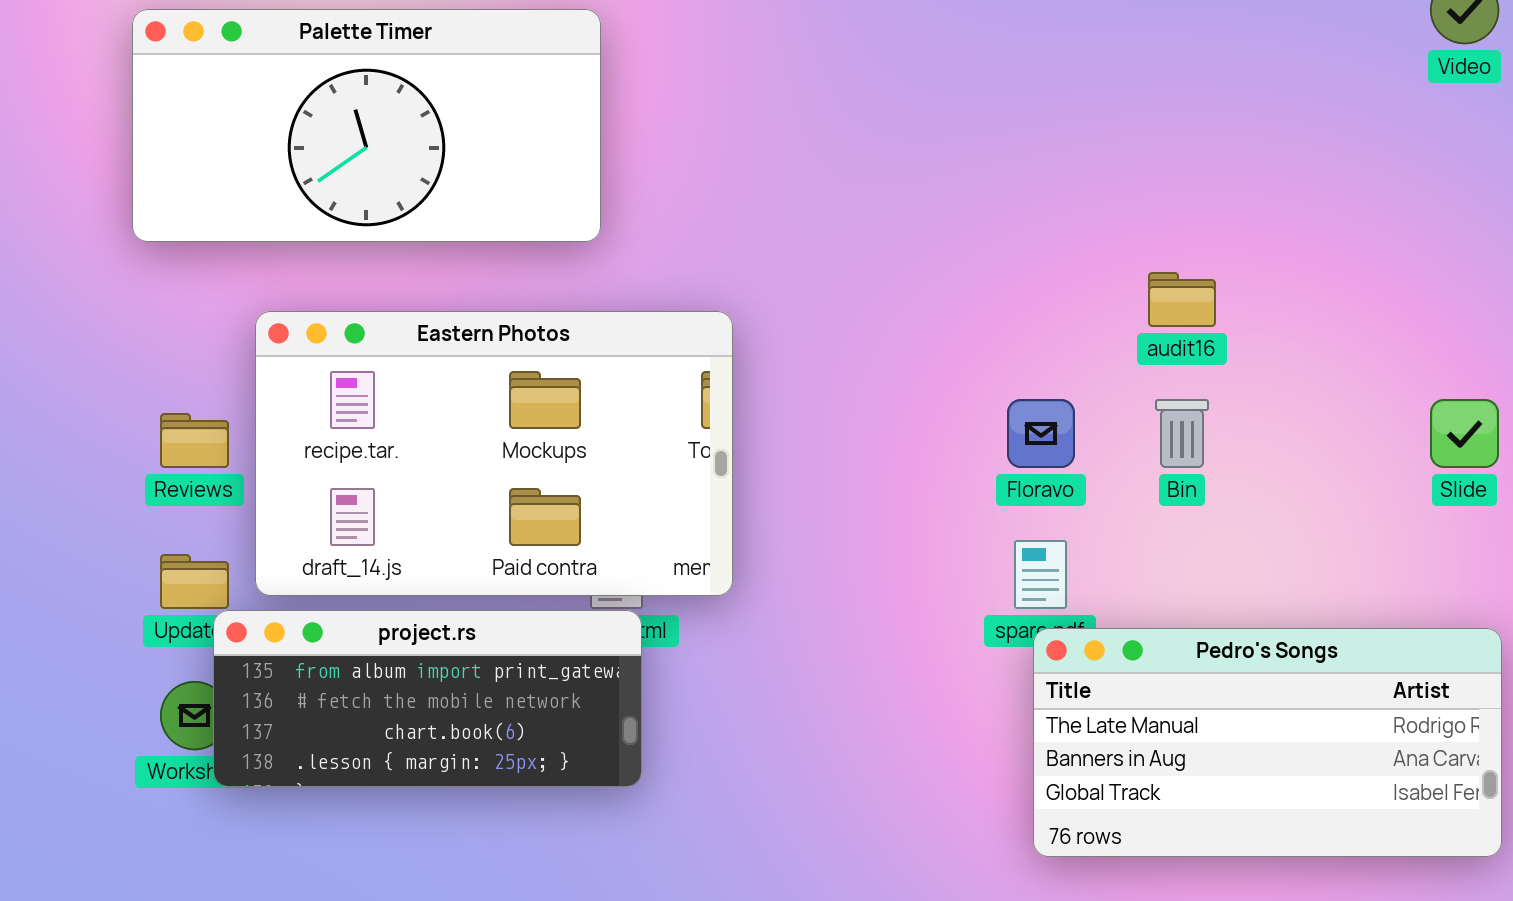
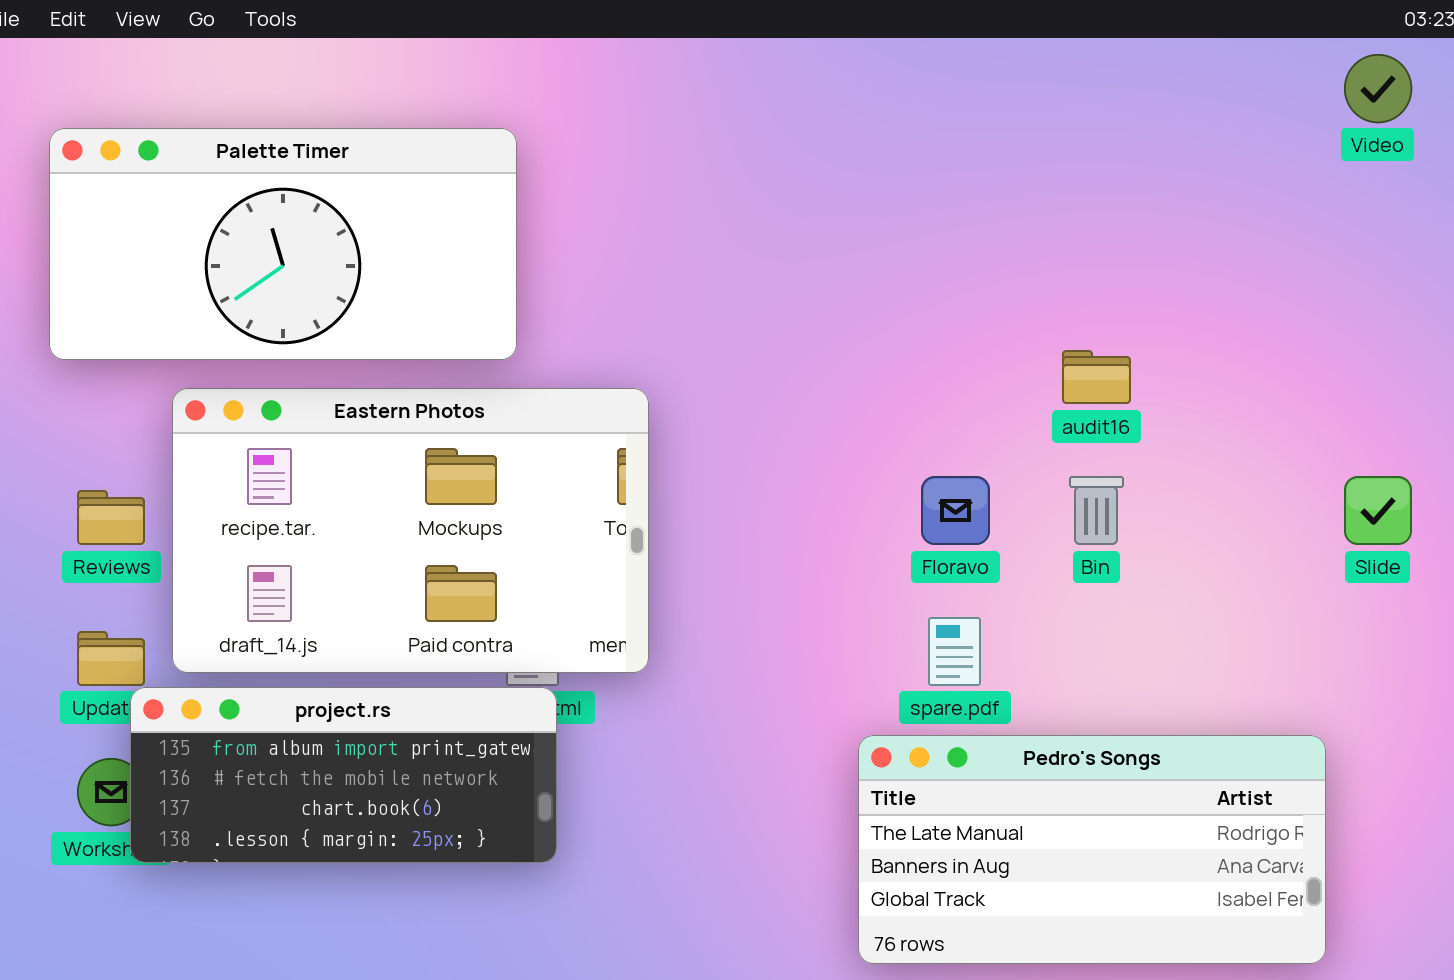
Palette Timer: [132,9,601,242] -> [49,128,517,360], moved
Pedro's Songs: [1033,628,1502,857] -> [858,735,1326,964], moved

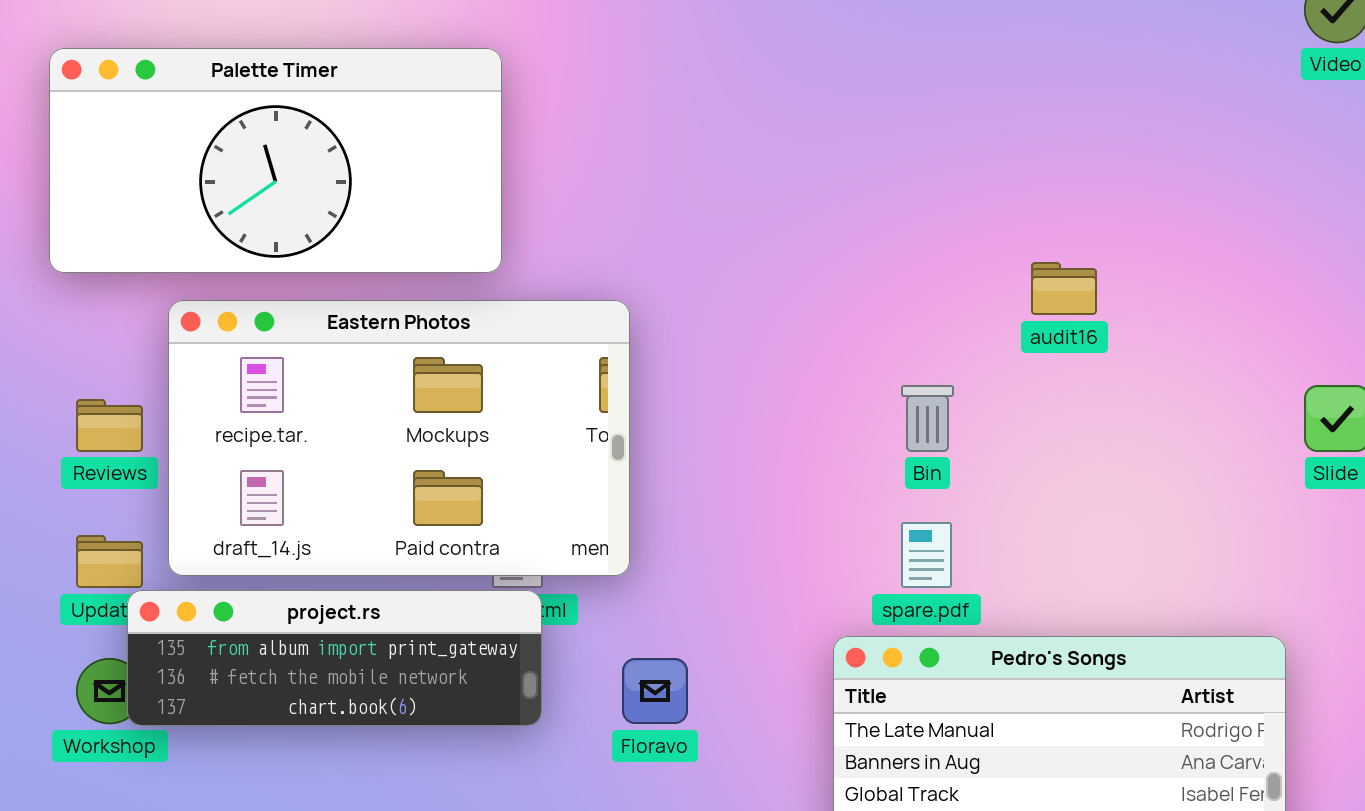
Floravo: [921,476,990,545] -> [622,658,688,724], moved
Bin: [1069,476,1124,545] -> [901,385,954,452], moved
project.rs: [130,687,557,863] -> [127,590,542,726], resized

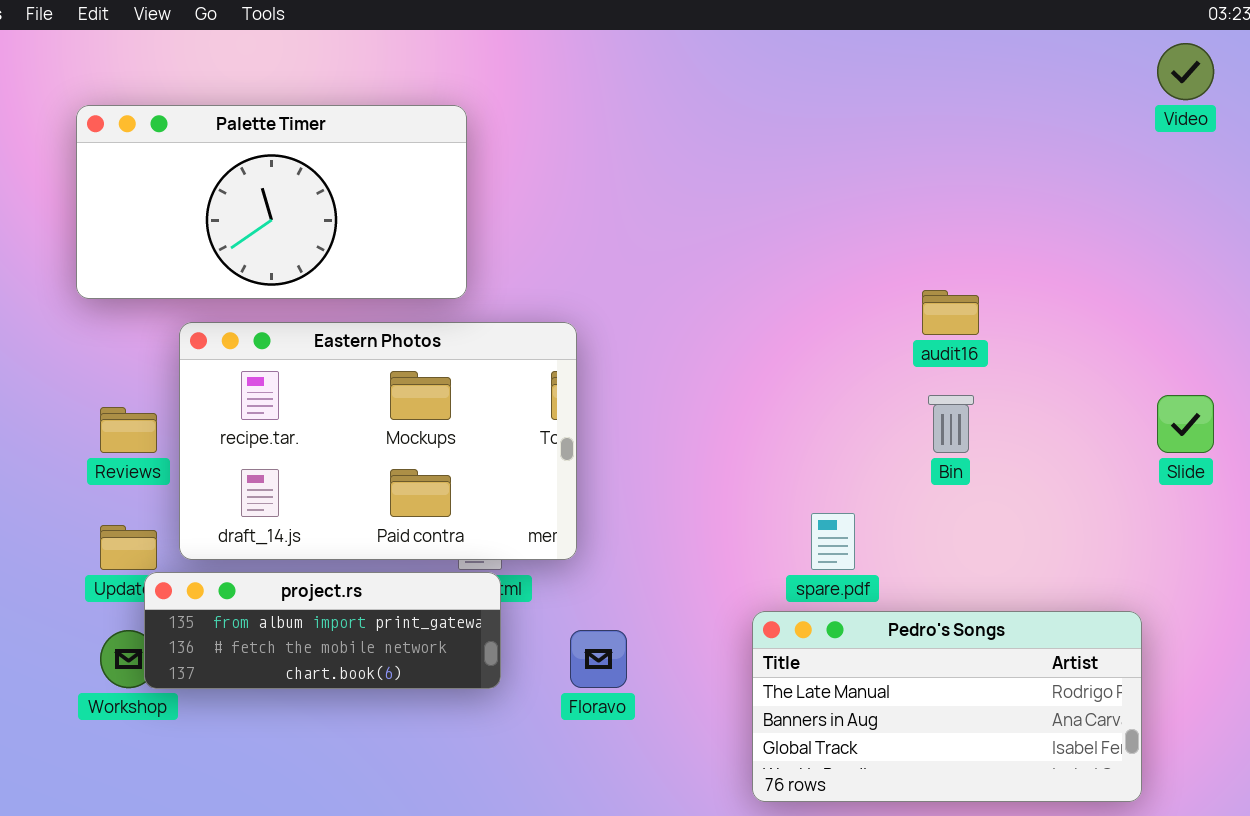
Bin: [901,385,954,452] -> [928,395,974,453], moved

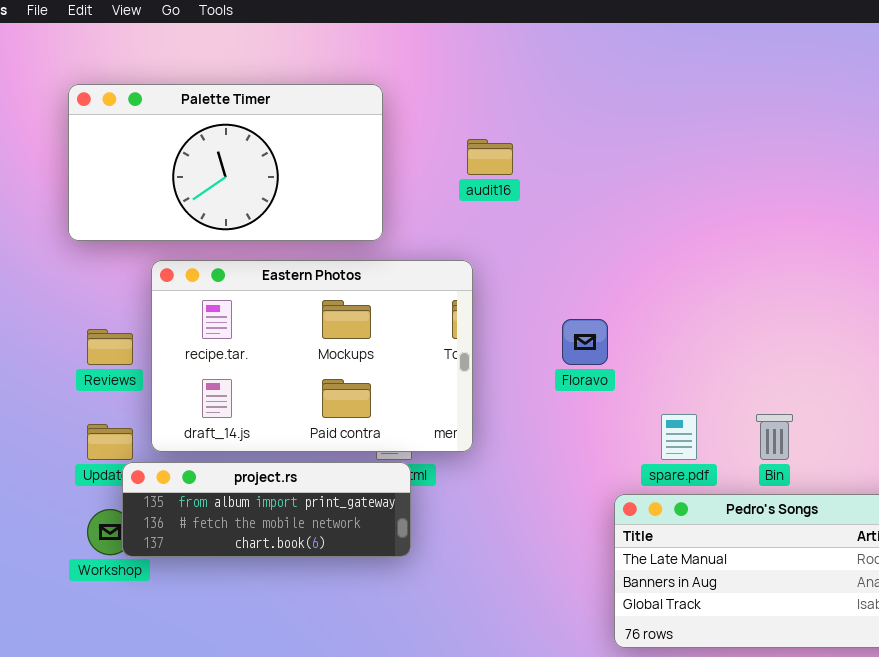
audit16: [922,290,979,335] -> [467,139,513,175], moved
Bin: [928,395,974,453] -> [756,414,793,460], moved
Floravo: [570,630,627,688] -> [562,319,608,365], moved

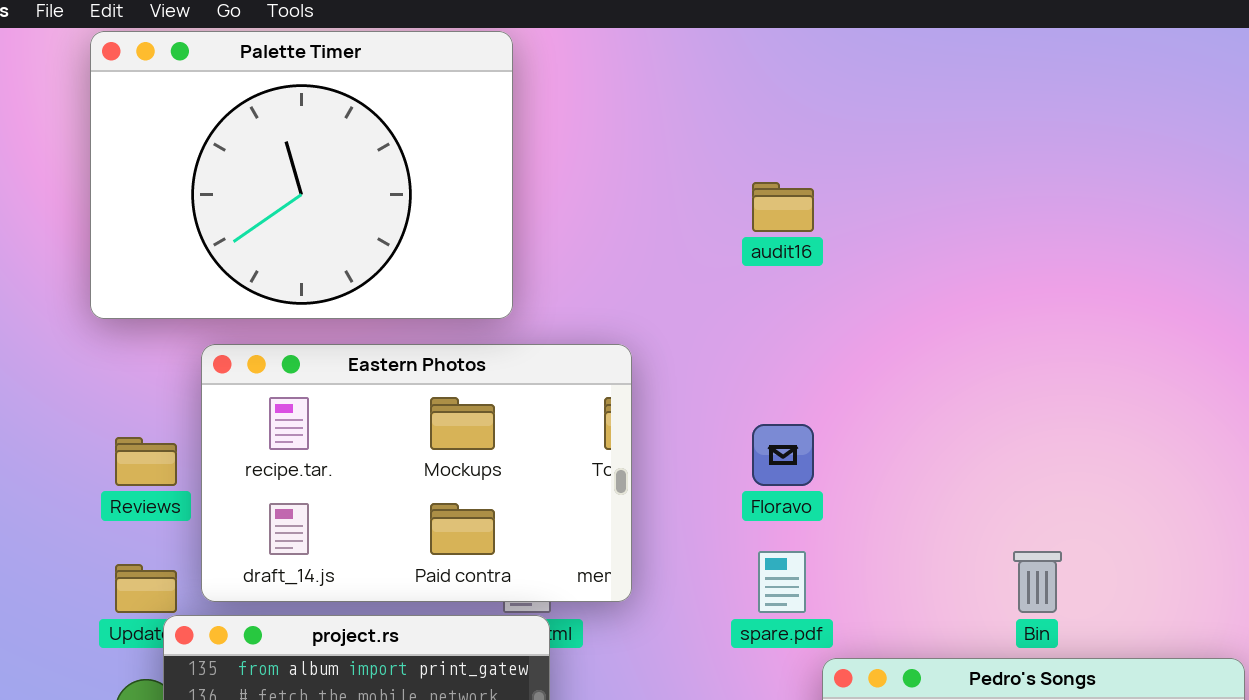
Palette Timer: [68,84,383,241] -> [90,31,513,319], resized
audit16: [467,139,513,175] -> [752,182,814,232], moved
spare.pdf: [661,414,697,460] -> [758,551,806,613], moved

